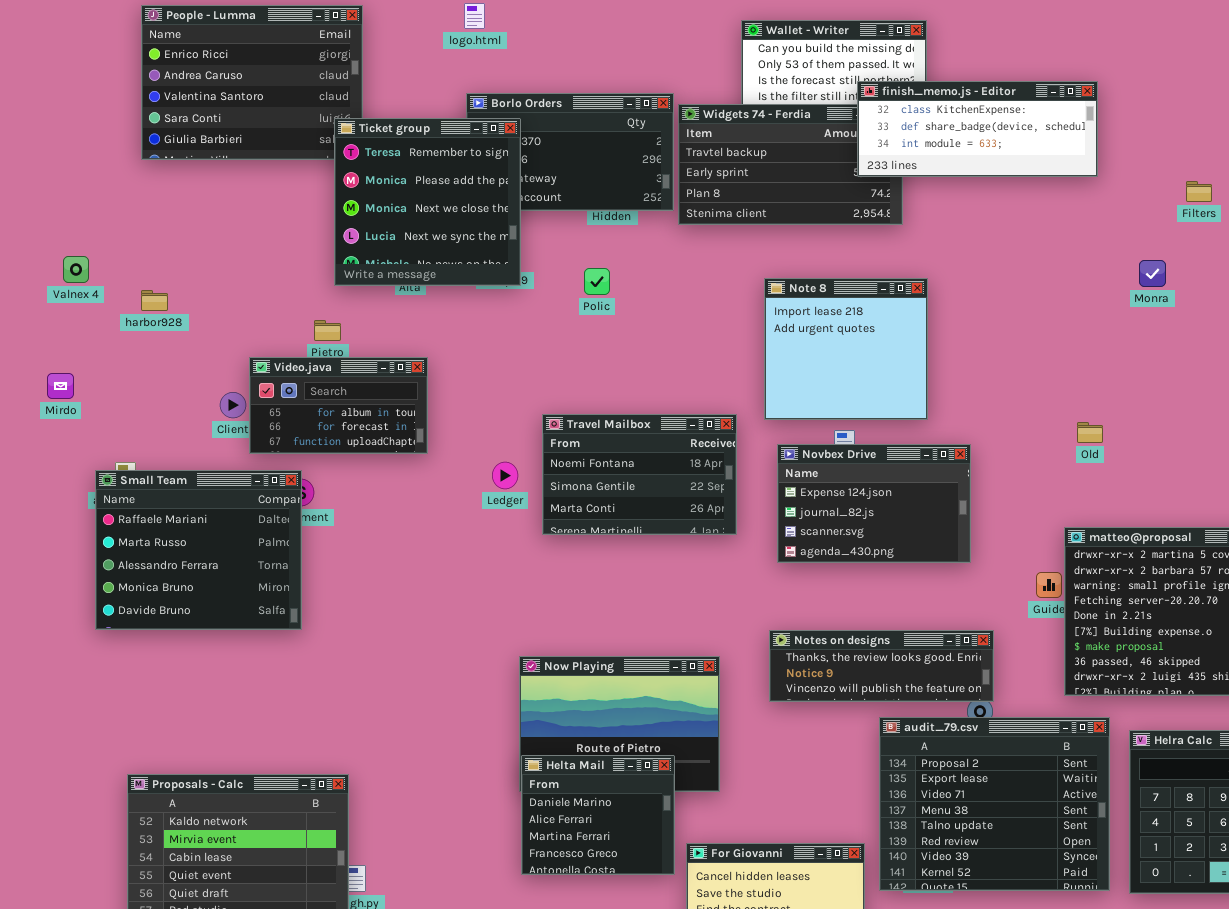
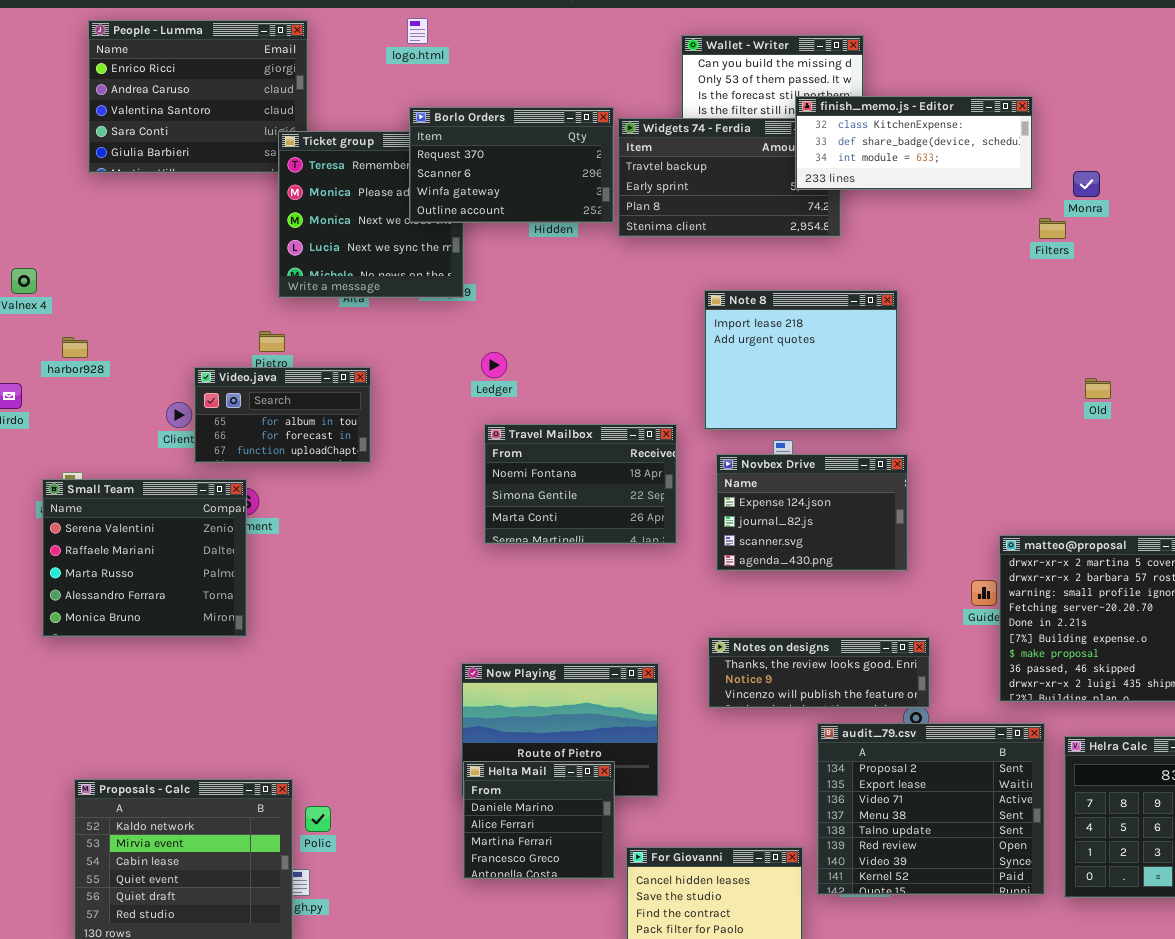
Borlo Orders: [466,93,674,211] -> [409,107,614,223], raised
Filters: [1186,181,1212,202] -> [1039,218,1066,239], moved
Monra: [1139,260,1166,287] -> [1073,171,1100,197], moved
Polic: [584,268,610,295] -> [305,806,331,832], moved
Note 8: [764,278,928,420] -> [704,290,898,430], resized
harbor928: [141,290,168,311] -> [62,337,88,358], moved
Old: [1077,422,1103,443] -> [1085,378,1111,399], moved
Ledger: [492,462,518,489] -> [481,352,507,378], moved
Small Team: [95,470,302,630] -> [42,479,247,637], scrolled up 1 row

